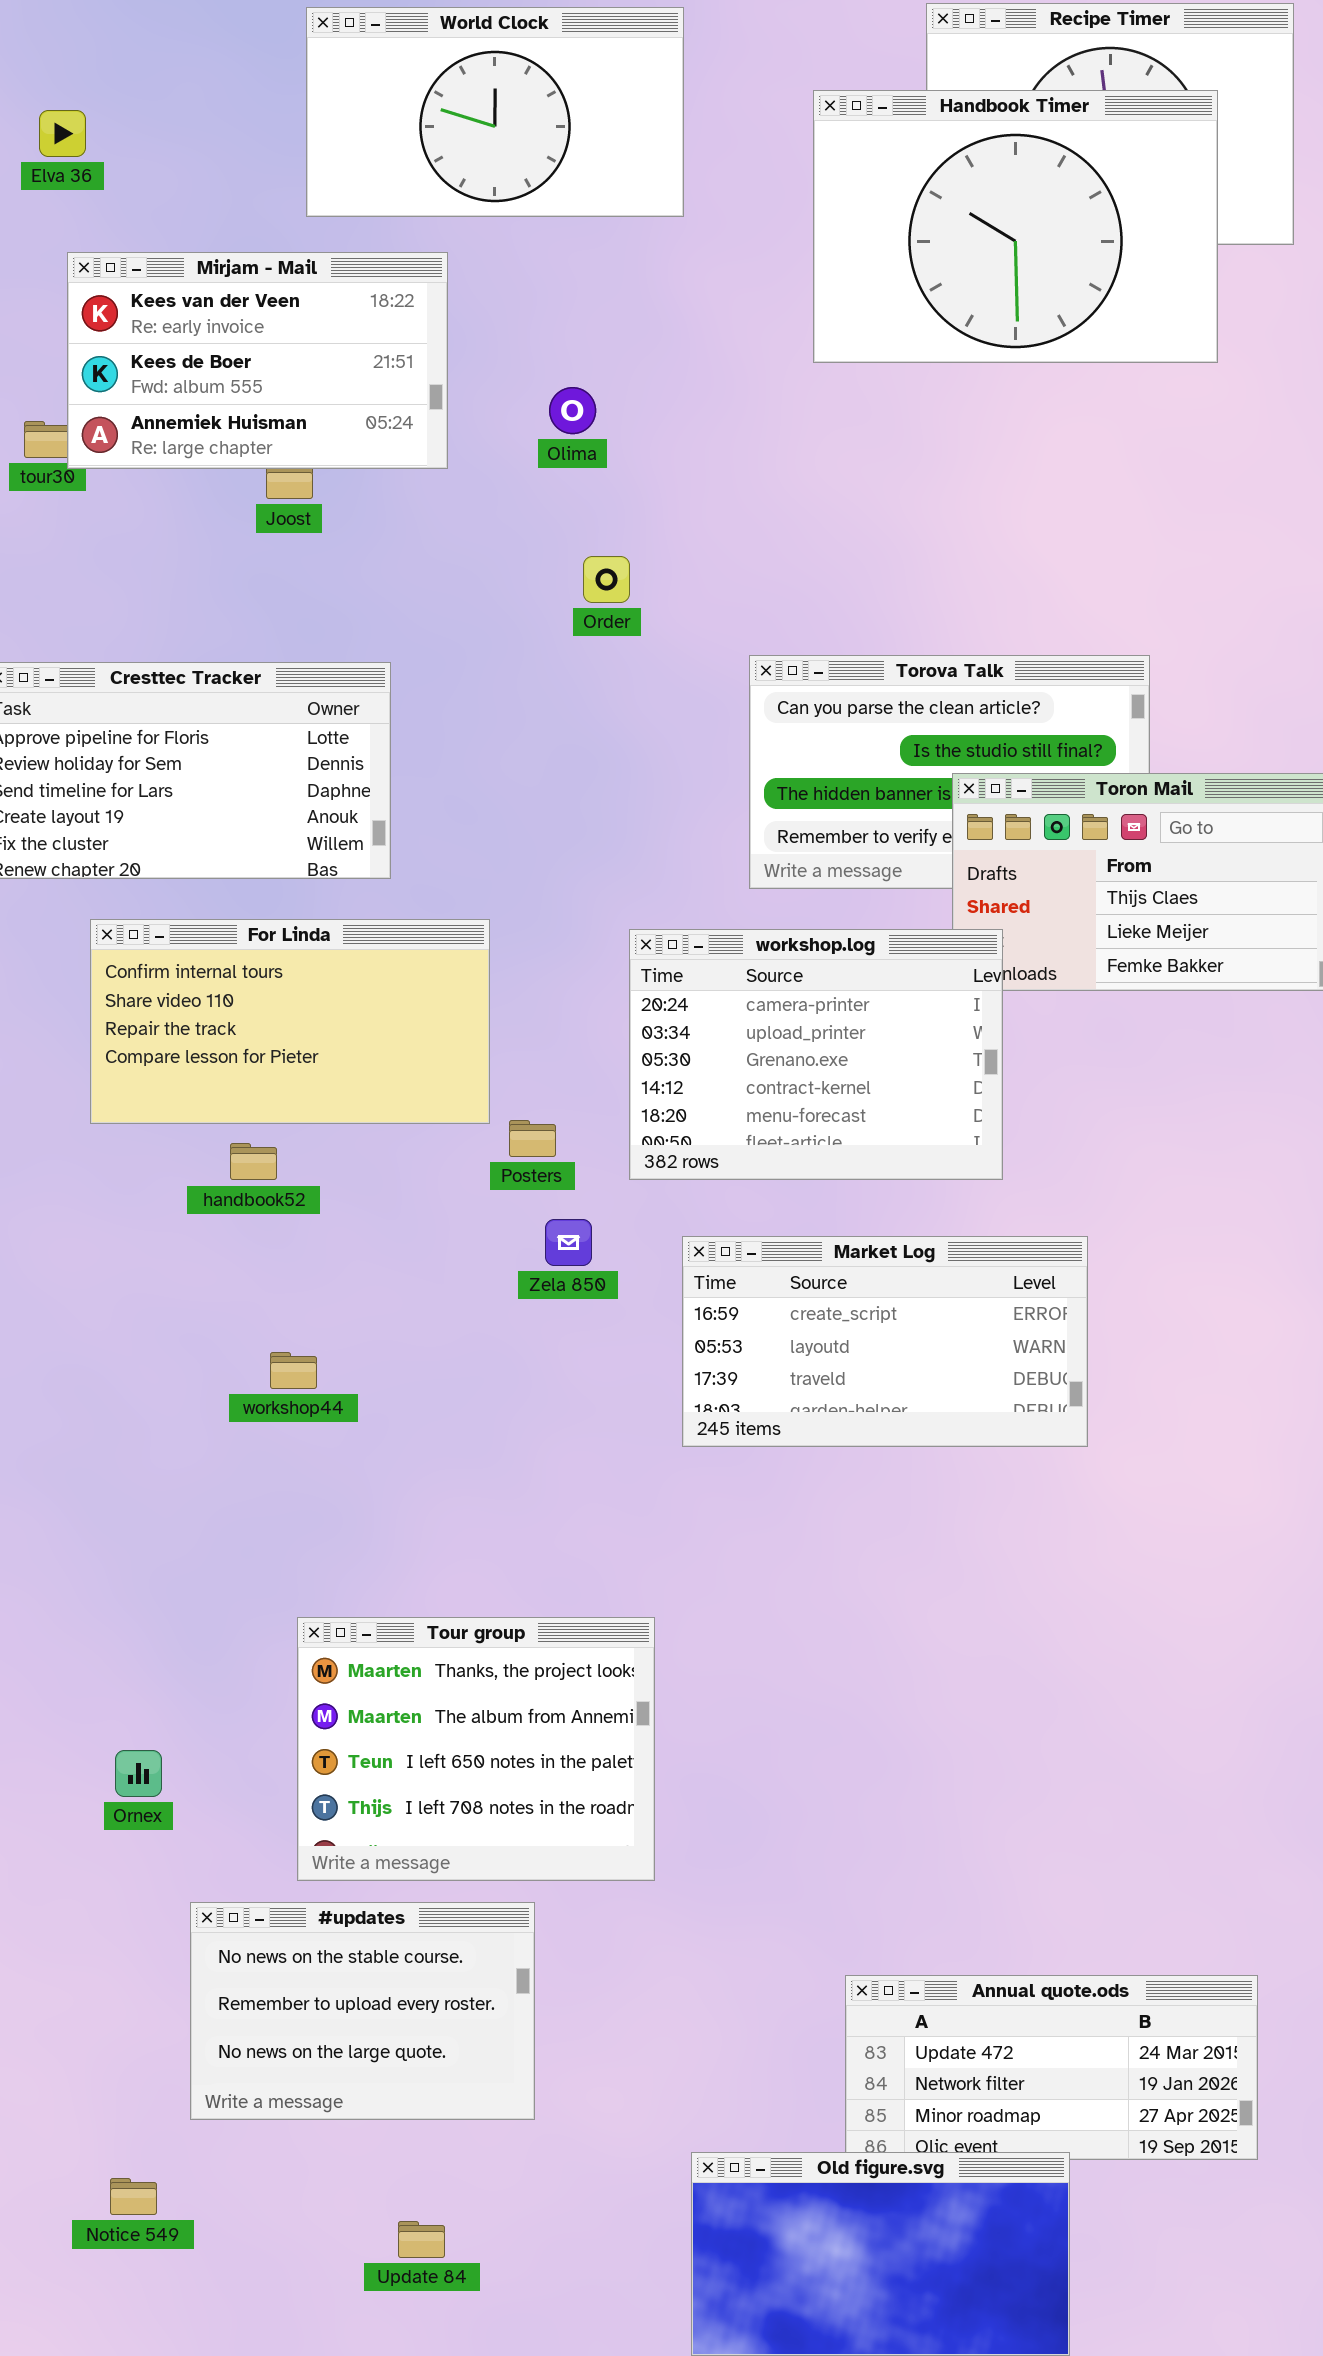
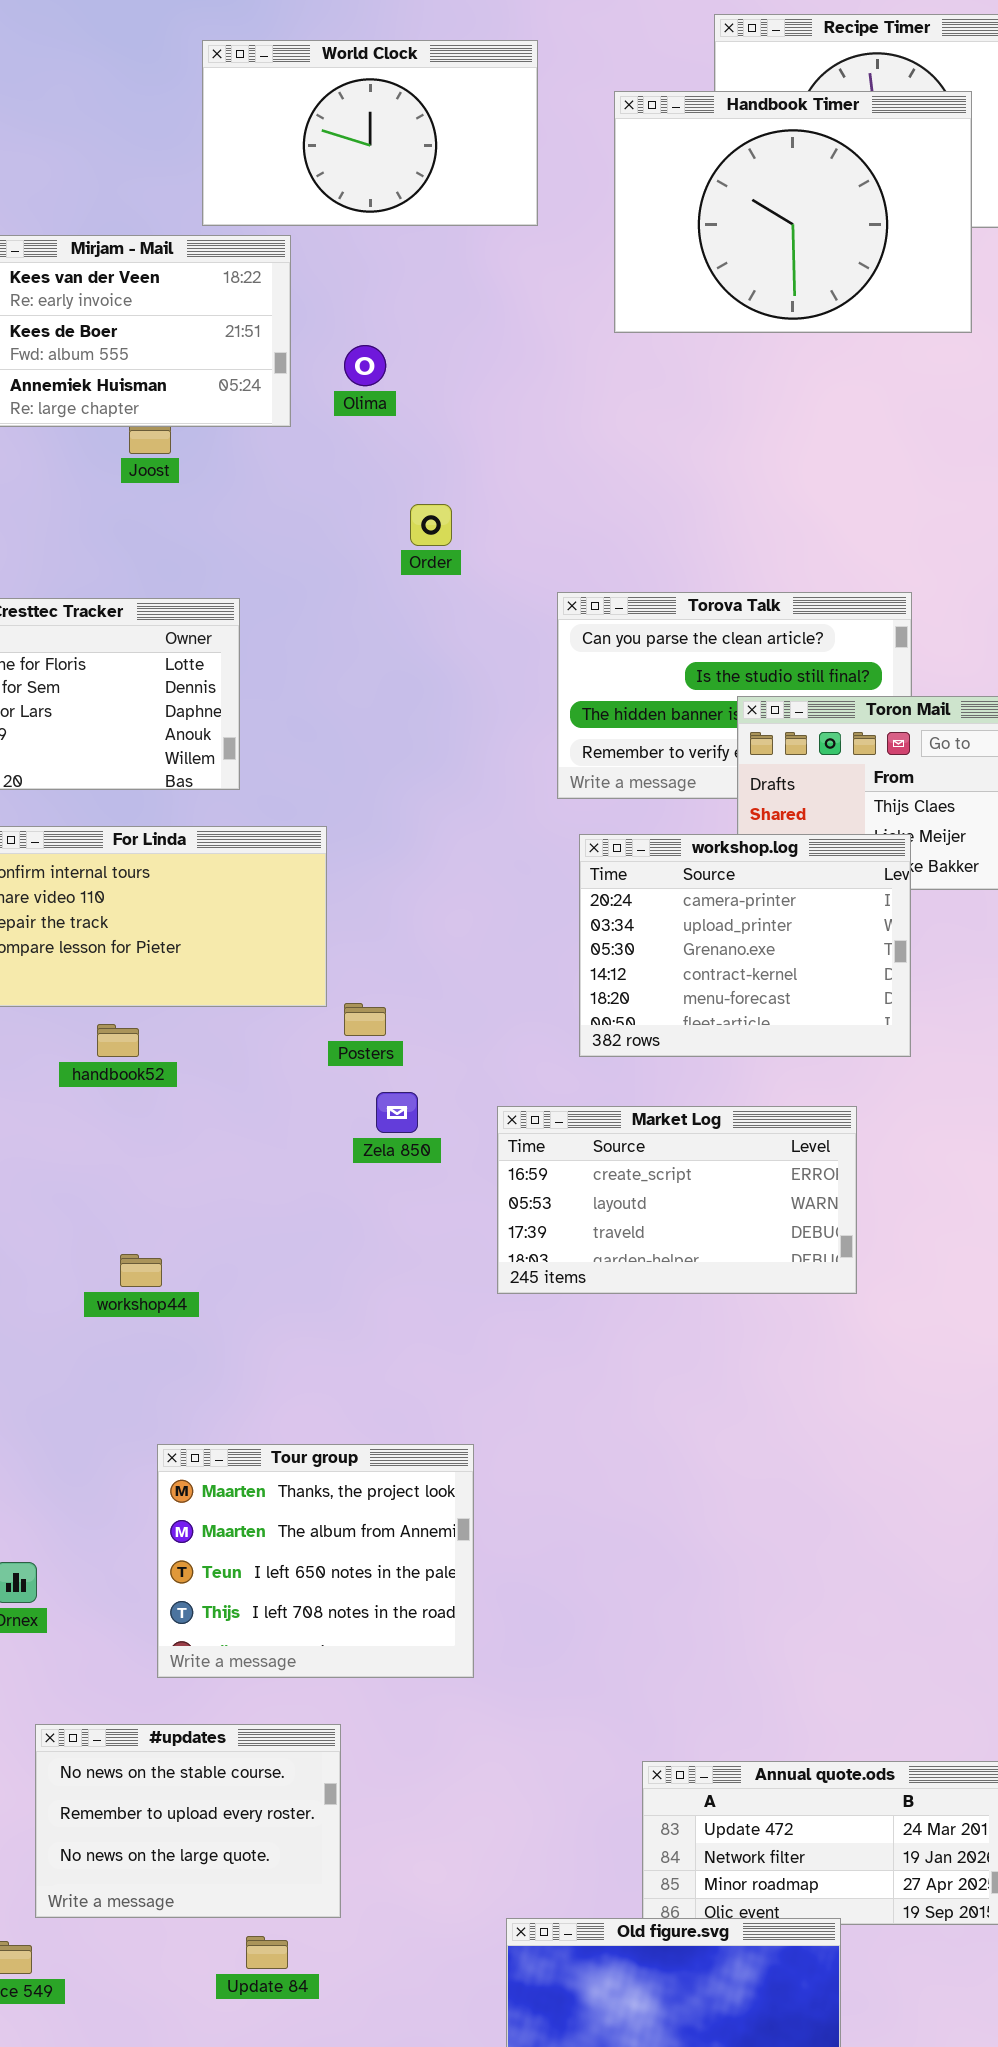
World Clock: [306,7,684,217] -> [202,40,538,226], moved
Olima: [549,387,596,434] -> [344,345,386,386], moved
workshop.log: [629,929,1003,1180] -> [579,834,911,1057], moved
workshop44: [270,1352,317,1389] -> [120,1254,162,1287], moved
#updates: [190,1902,535,2120] -> [35,1724,341,1918], moved
Update 84: [398,2221,445,2258] -> [246,1936,288,1969], moved

